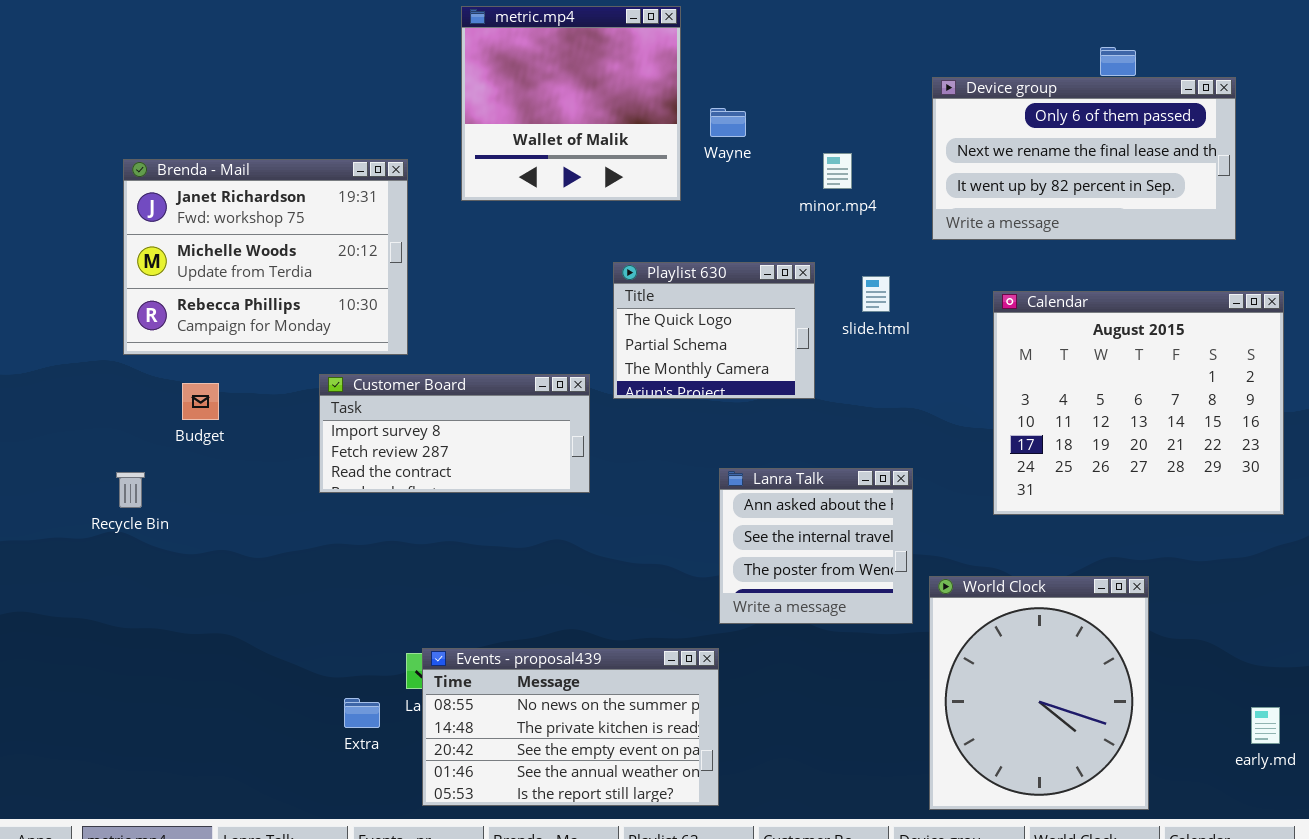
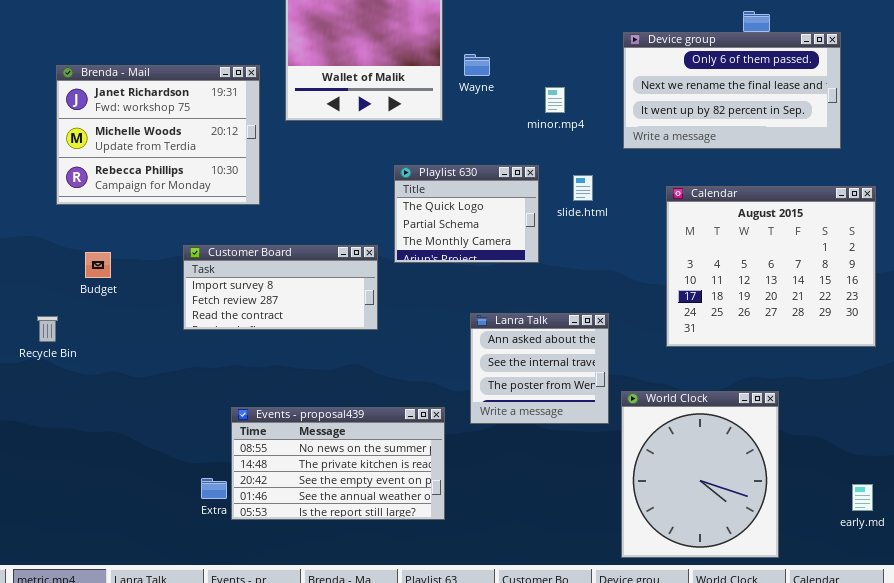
Brenda - Mail: [123,159,408,355] -> [56,65,260,205], moved
Events - proposal439: [422,648,719,806] -> [231,407,445,520], moved

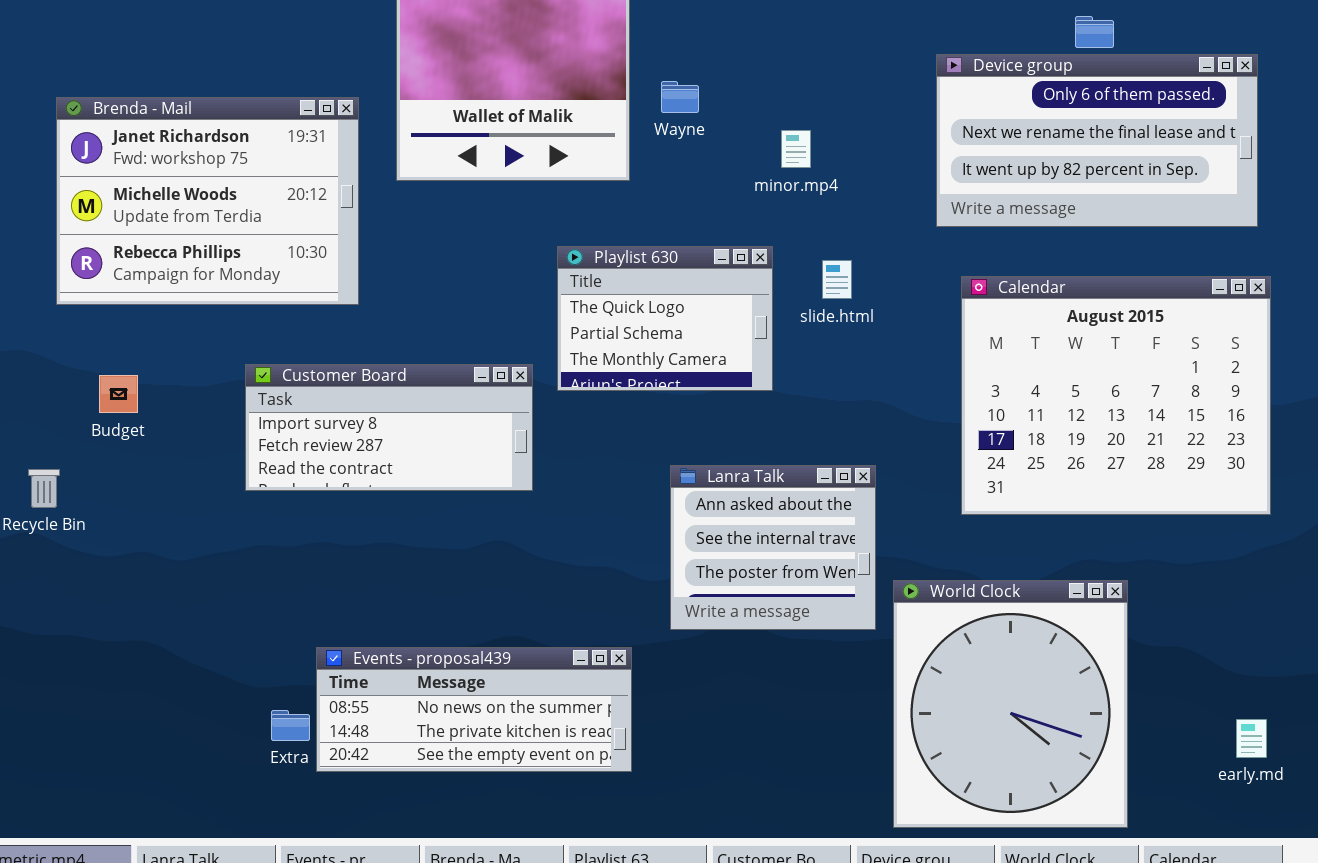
Device group: [623,32,841,149] -> [936,54,1258,227], moved
Events - proposal439: [231,407,445,520] -> [316,647,632,772], resized

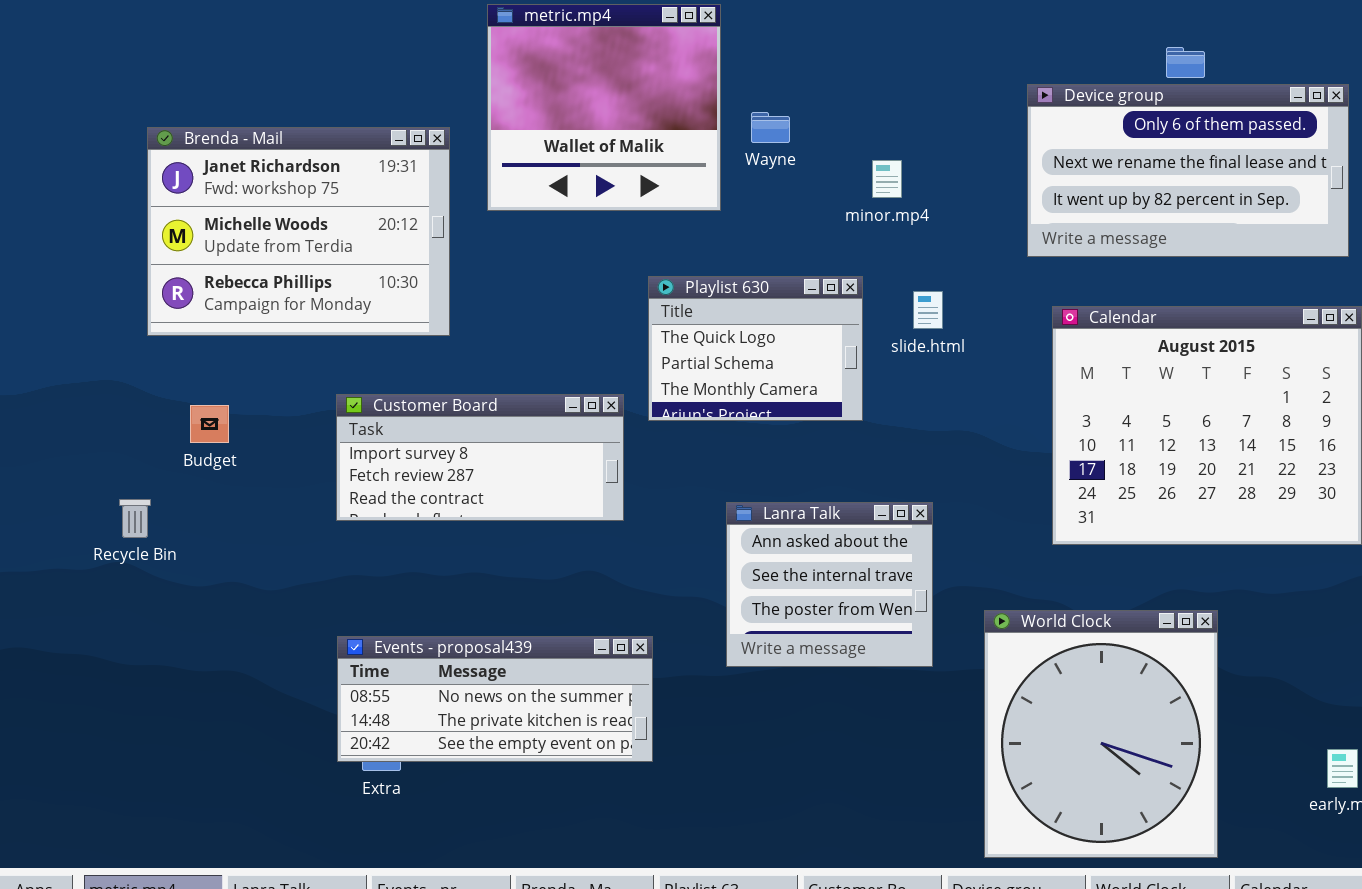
Lanra Talk: [670,465,876,630] -> [726,502,933,667], moved
Events - proposal439: [316,647,632,772] -> [337,636,653,762], moved

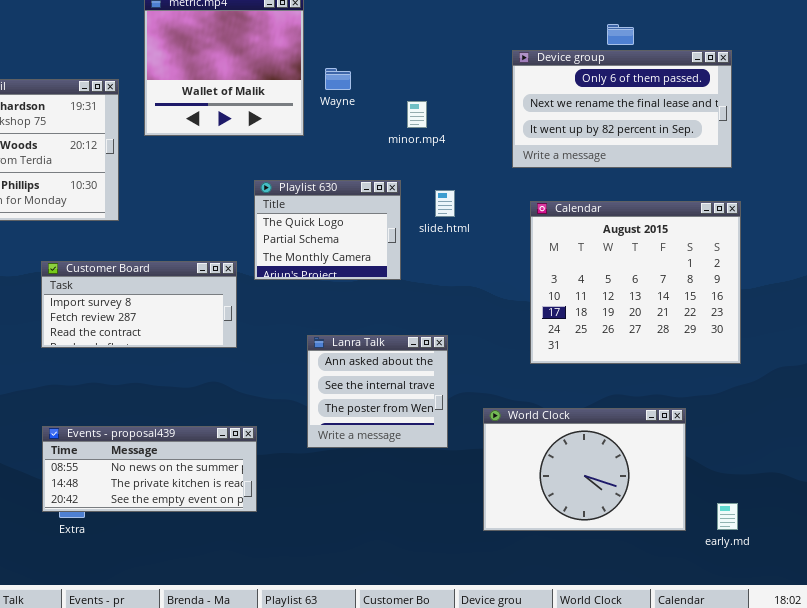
World Clock: [984,610,1218,858] -> [483,408,686,531], resized

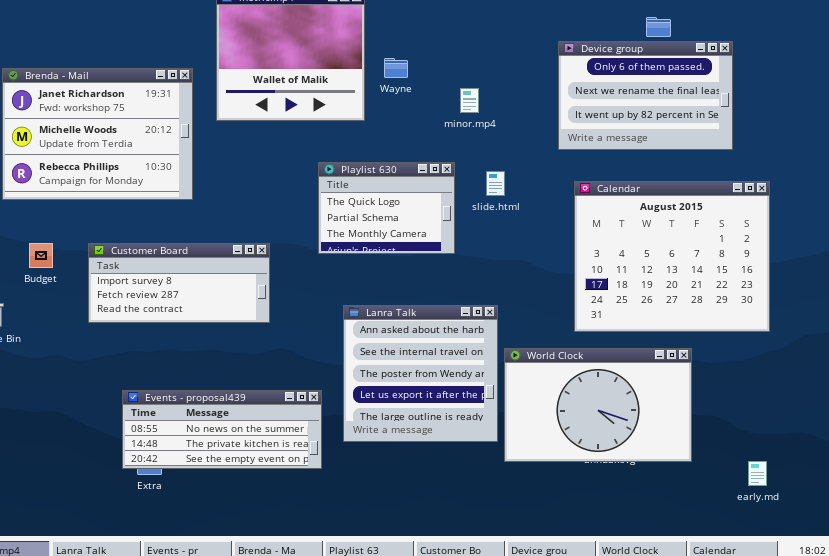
Device group: [512,50,732,168] -> [558,41,733,150], resized
Customer Board: [41,261,237,348] -> [88,243,270,323], moved
Lanra Talk: [307,335,448,448] -> [343,305,498,442], resized
World Clock: [483,408,686,531] -> [504,348,692,462], moved

